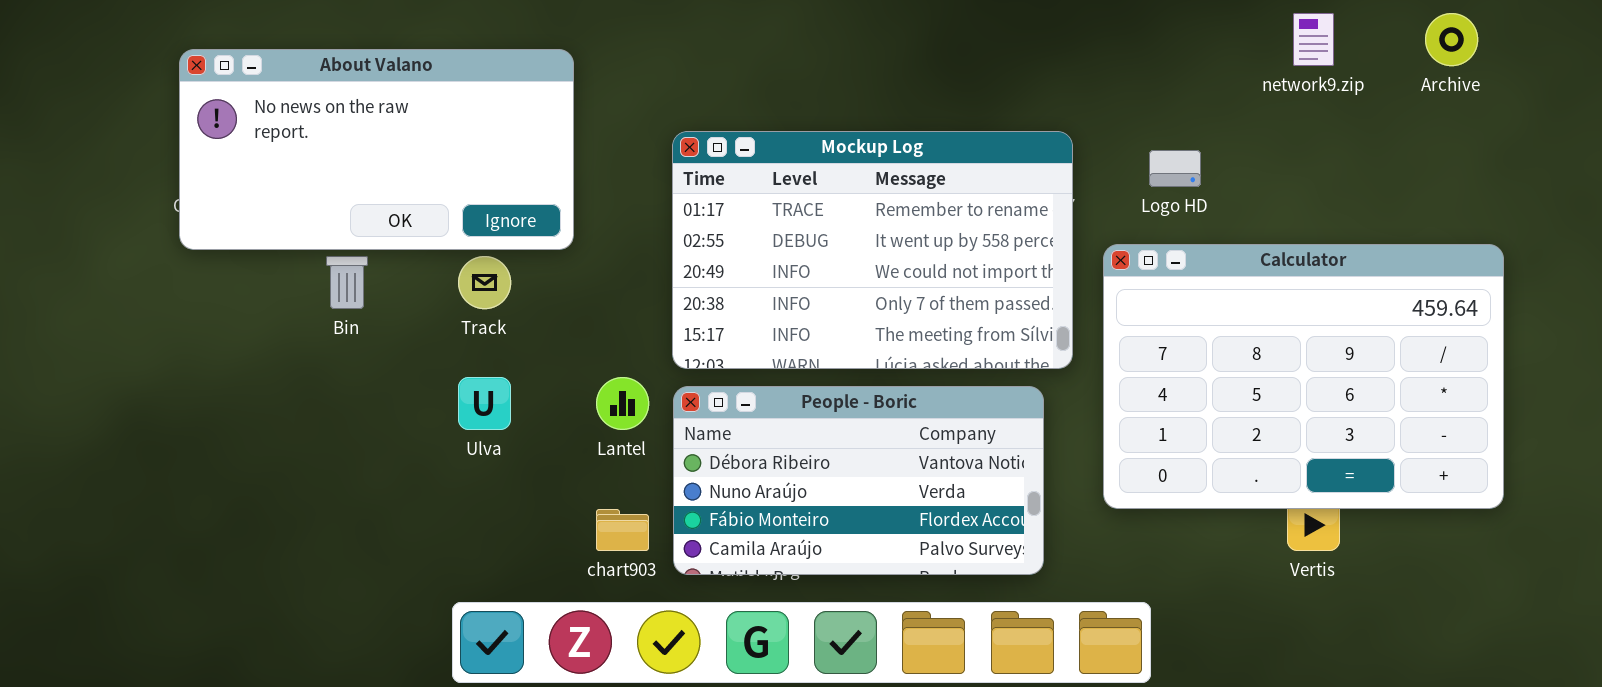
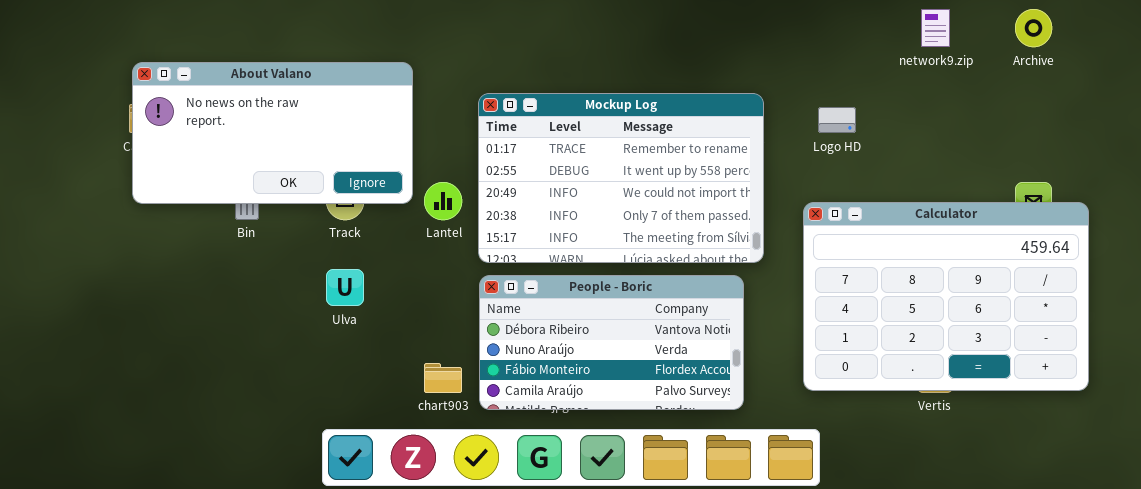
About Valano: [179,49,574,250] -> [132,62,413,204], moved
Calculator: [1103,244,1504,509] -> [803,202,1089,391], moved
Lantel: [596,377,649,430] -> [424,182,462,220], moved

